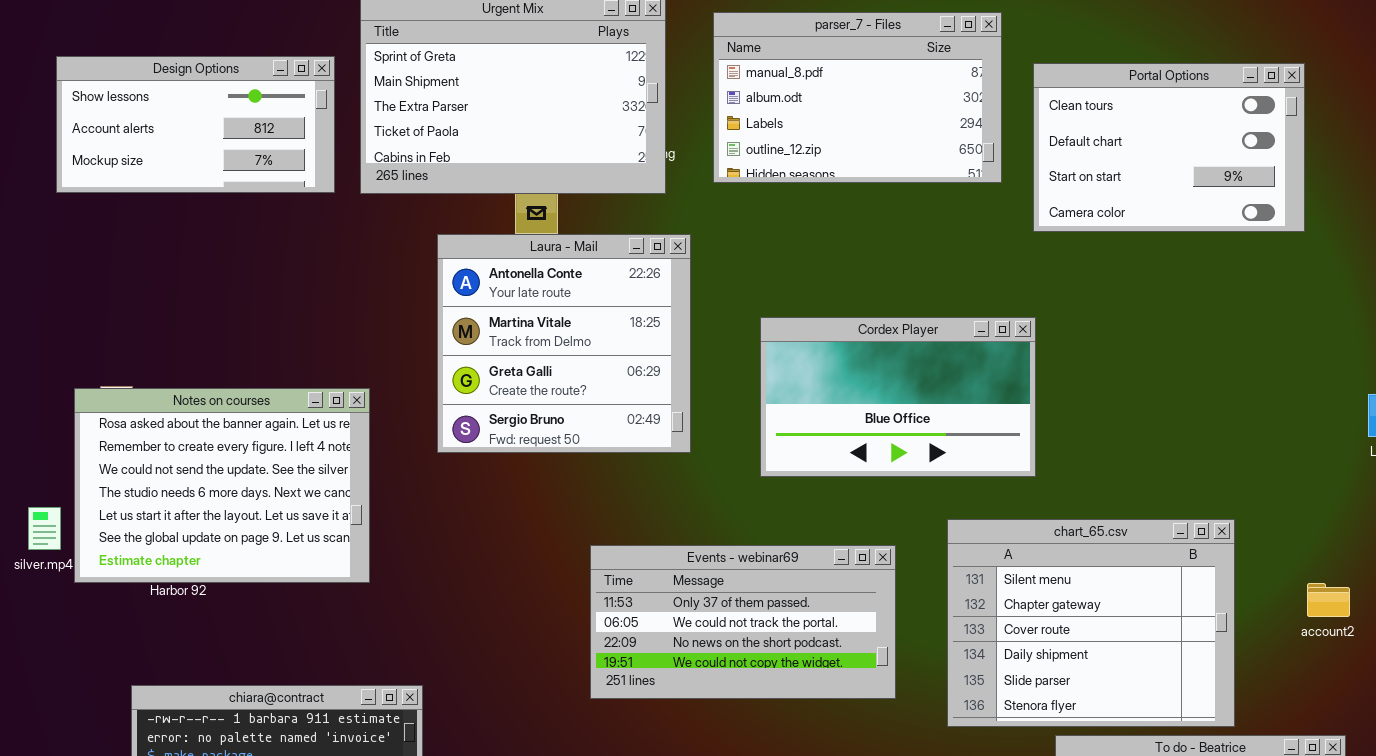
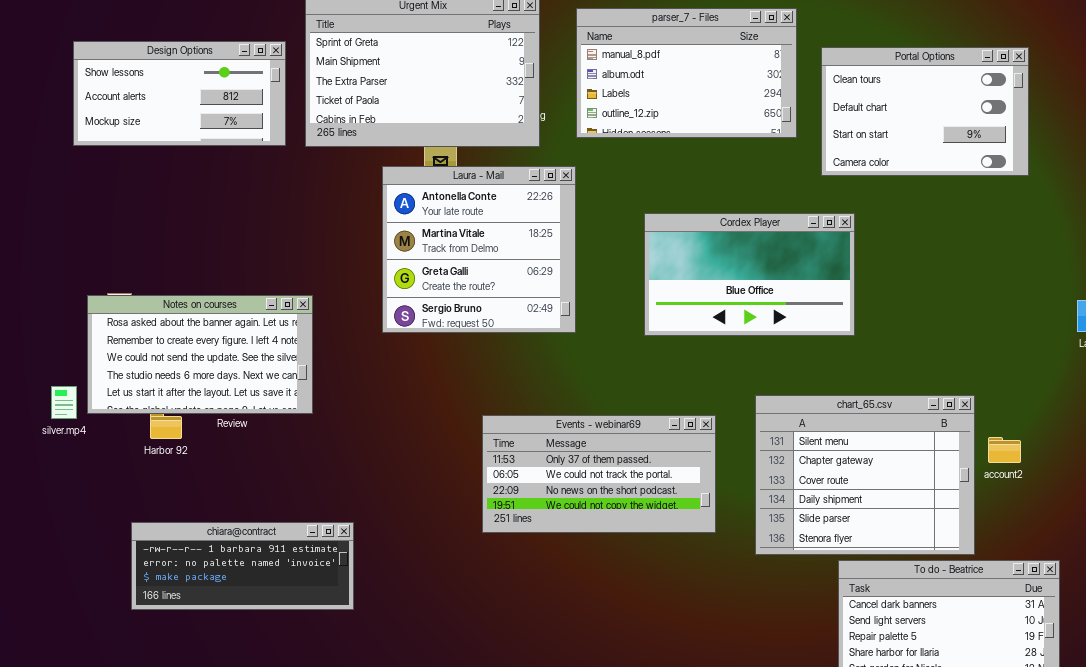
Laura - Mail: [437,234,691,453] -> [382,166,576,333], moved
Cordex Player: [760,317,1036,477] -> [644,213,855,336], moved
Notes on courses: [74,388,370,583] -> [87,295,313,414], resized
account2: [1307,583,1350,617] -> [988,437,1021,463], moved

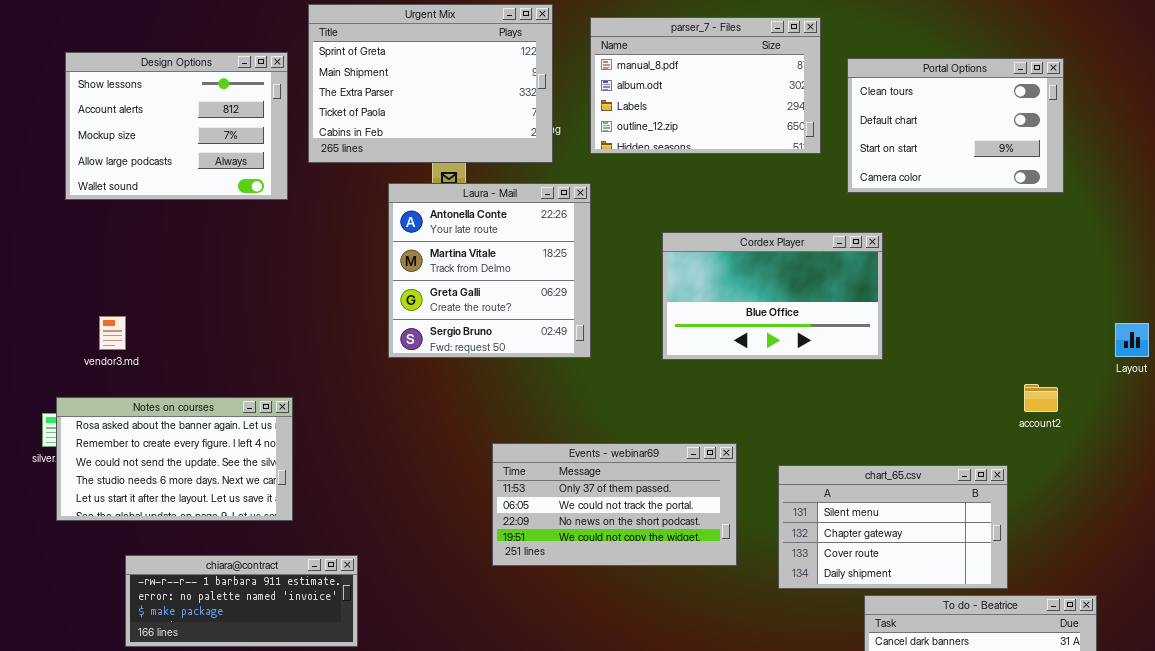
Design Options: [73,41,286,146] -> [65,52,288,200], resized
Notes on courses: [87,295,313,414] -> [56,397,293,521], moved
chart_65.csv: [755,395,975,555] -> [778,465,1008,589], resized
account2: [988,437,1021,463] -> [1024,384,1058,412], moved

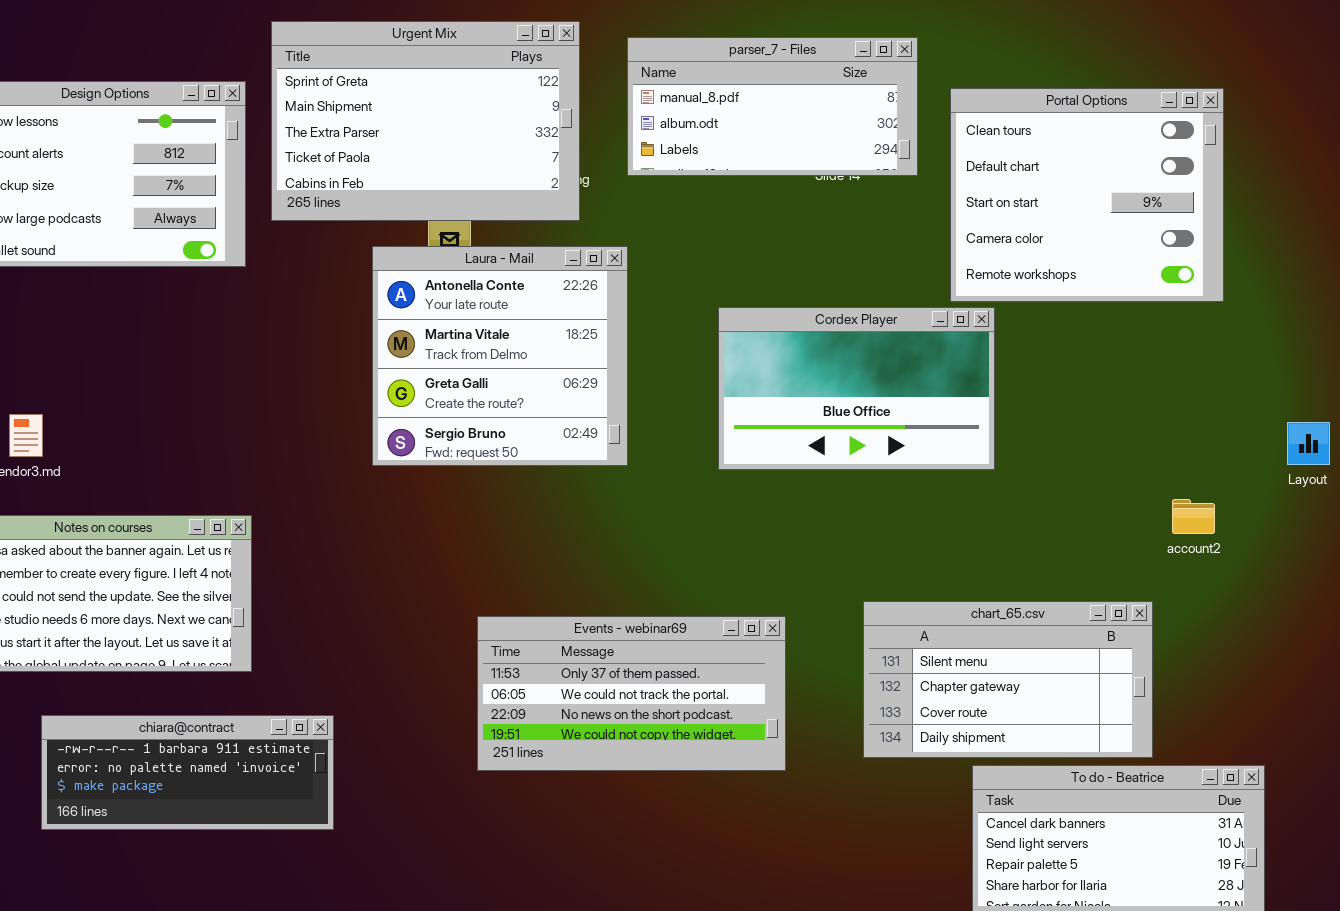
parser_7 - Files: [590,17,821,154] -> [627,37,918,176], resized
Portal Options: [847,58,1064,193] -> [950,88,1224,302], resized
Events - webinar69: [492,443,737,566] -> [477,616,786,771], moved

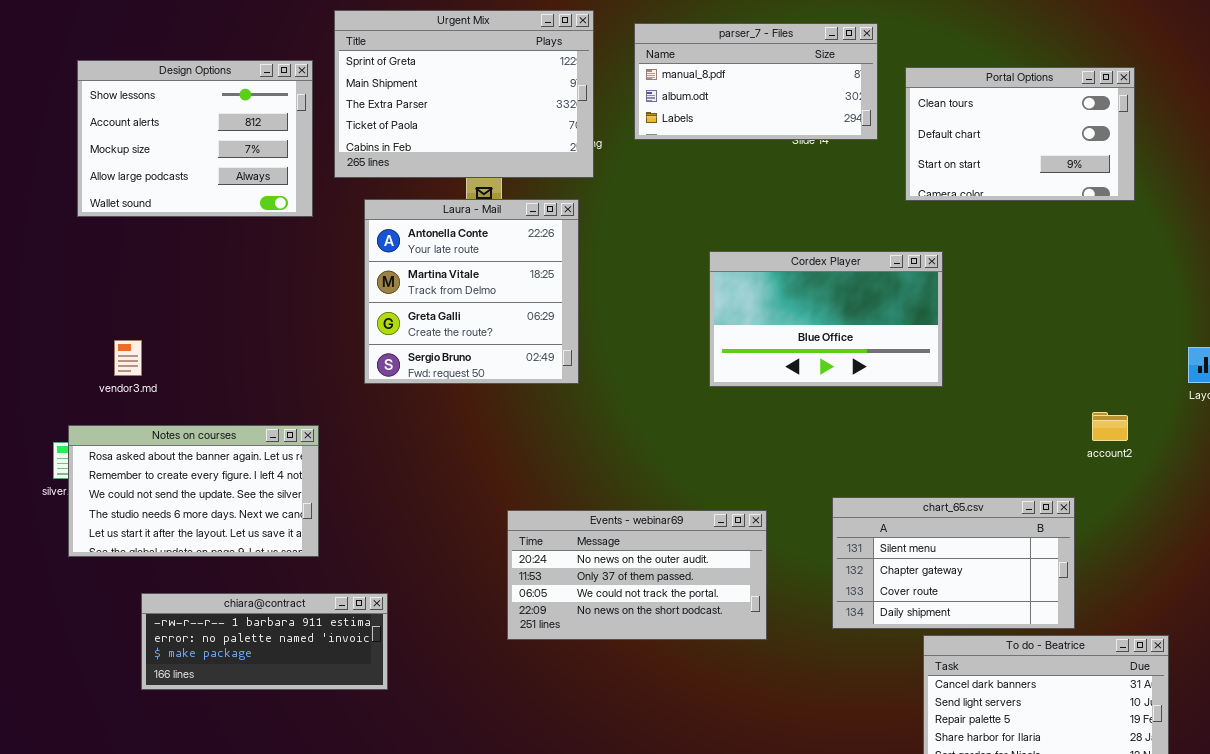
Portal Options: [950,88,1224,302] -> [905,67,1135,201], resized
Laura - Mail: [372,246,628,466] -> [364,199,579,384], moved
Events - webinar69: [477,616,786,771] -> [507,510,767,640], scrolled up 1 row

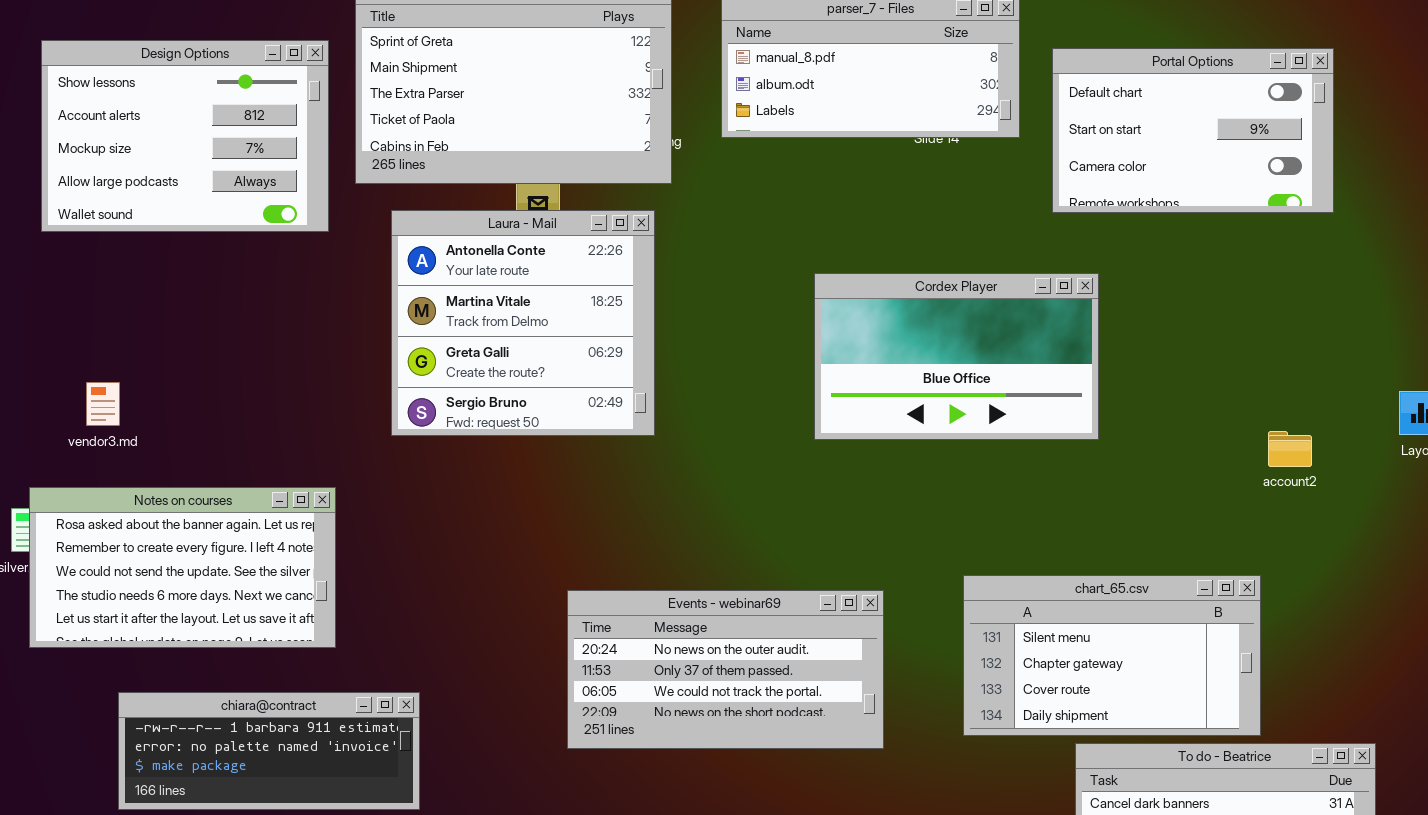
Portal Options: [905,67,1135,201] -> [1052,48,1334,213], scrolled down 1 row
account2: [1092,412,1128,441] -> [1268,431,1312,467], moved

